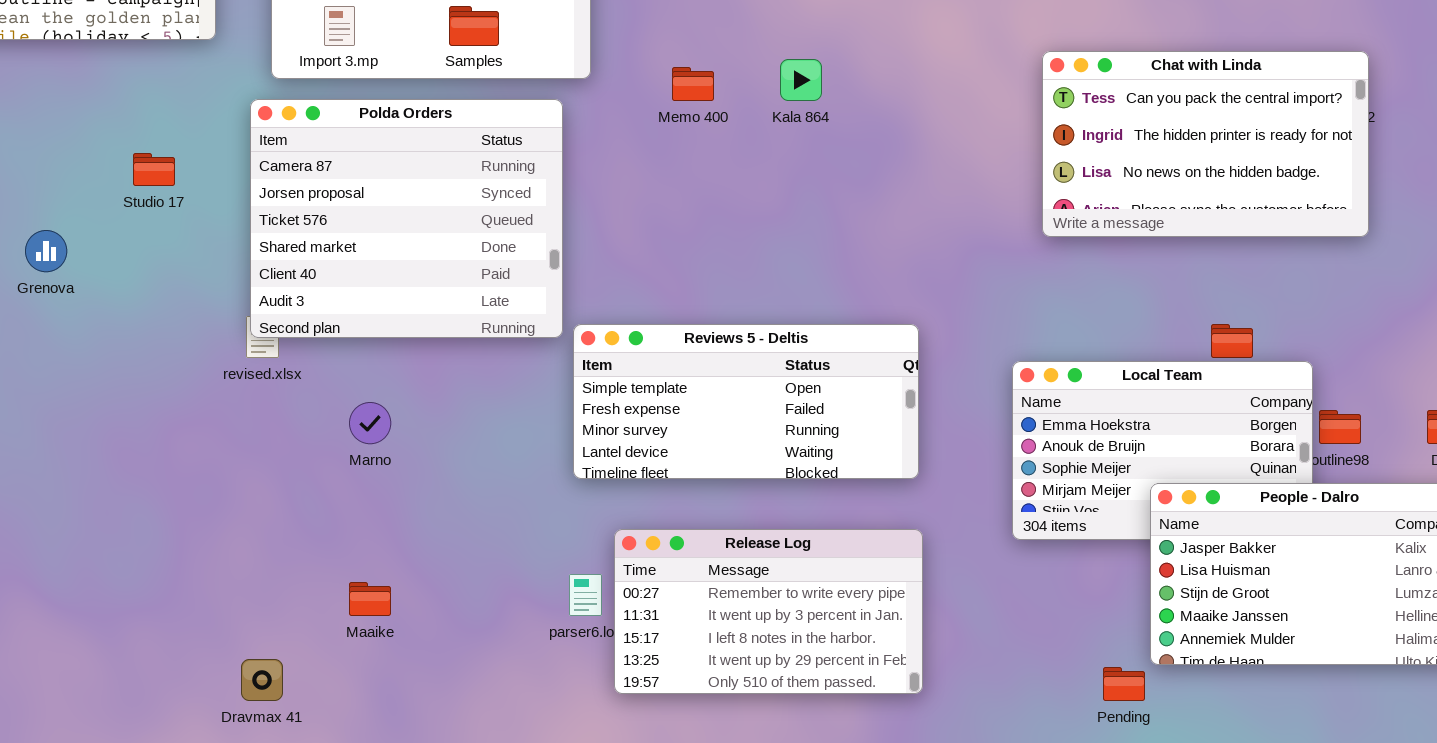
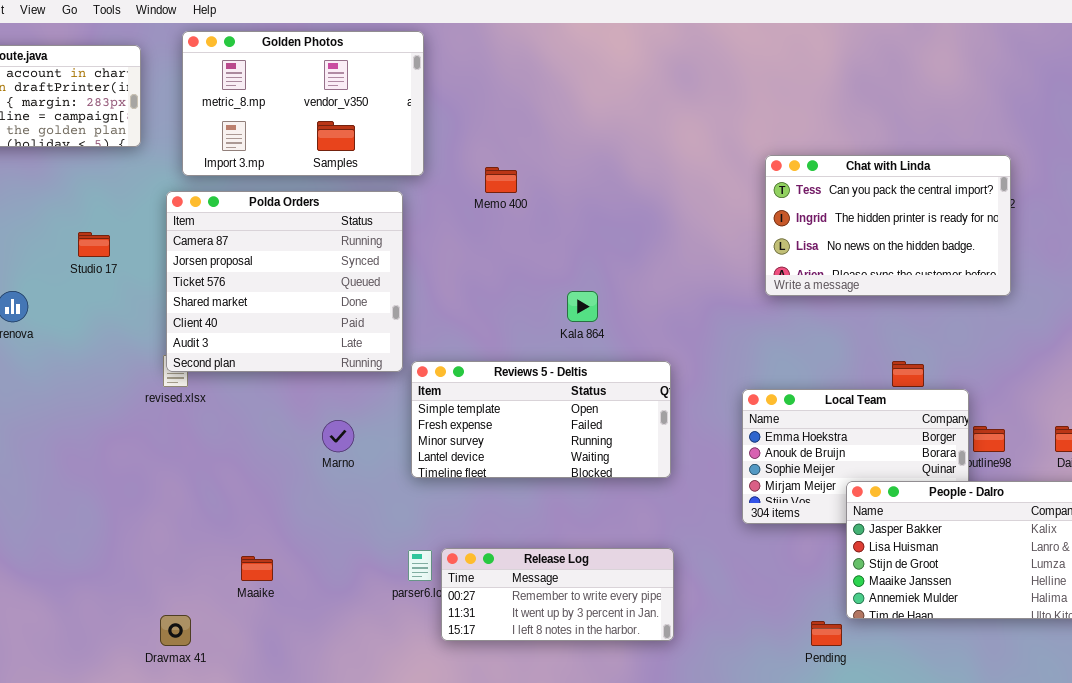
Kala 864: [780,59,822,101] -> [567,291,598,322], moved
Marno: [349,402,391,444] -> [322,420,354,452], moved
Release Log: [614,529,923,694] -> [441,548,674,641], resized

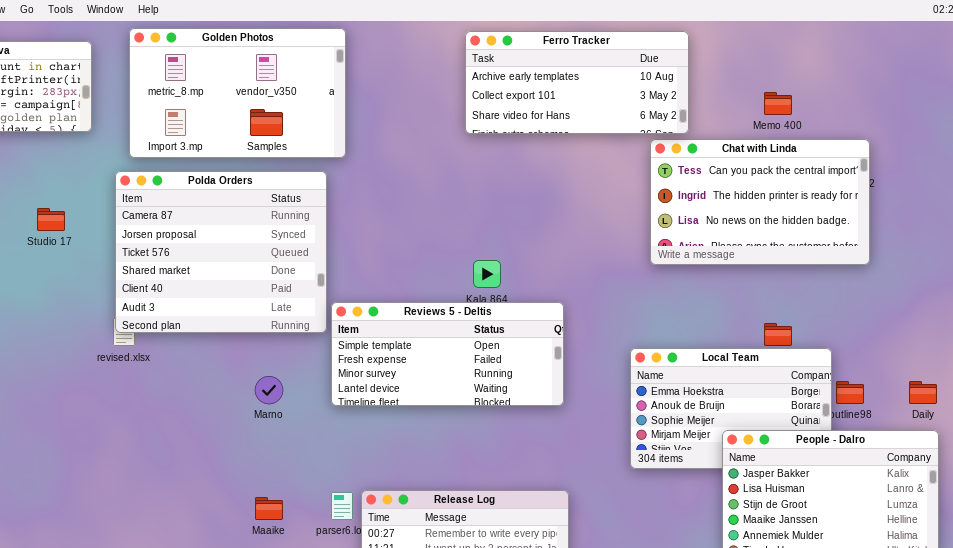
Ferro Tracker: none -> [465,31,689,134], opened
Memo 400: [485,167,517,193] -> [764,92,792,115], moved
Reviews 5 - Deltis: [411,361,671,478] -> [331,302,564,406], moved
Maaike: [241,556,273,581] -> [255,497,283,520], moved

